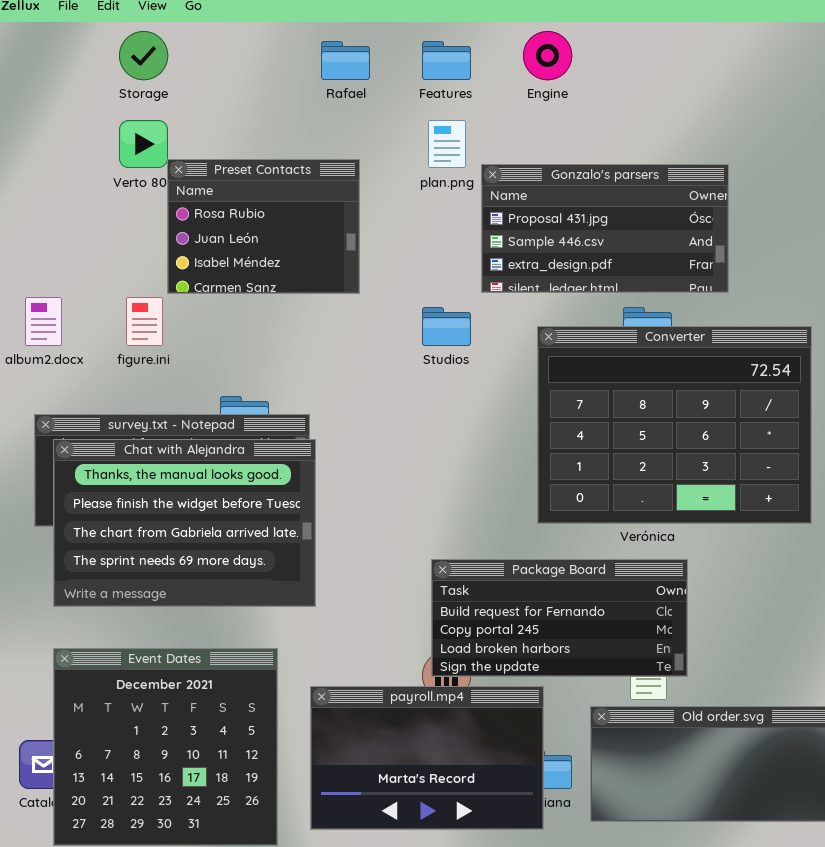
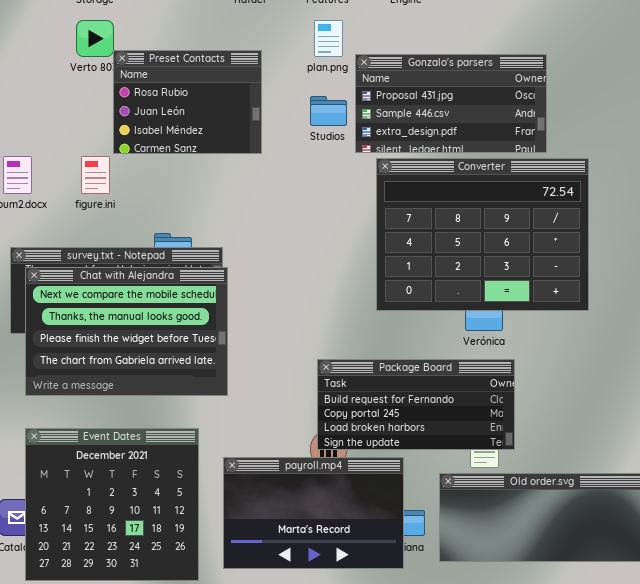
Studios: [422,307,471,346] -> [310,96,347,126], moved
Converter: [537,326,812,524] -> [376,158,589,311], moved
Chat with Alejandra: [53,439,316,607] -> [25,267,228,396], scrolled up 1 row

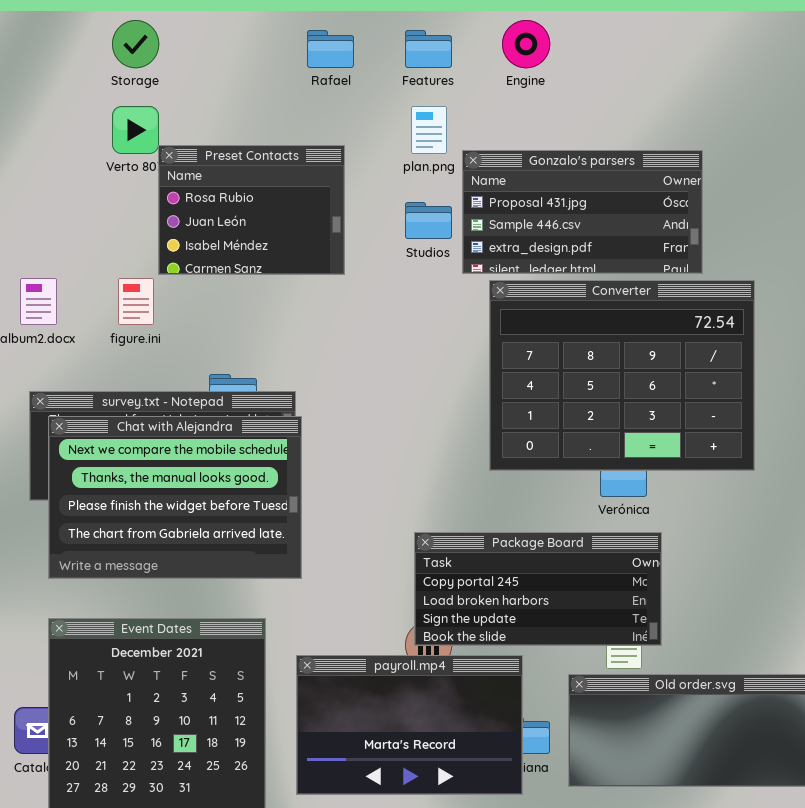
Package Board: [317,359,515,450] -> [414,532,662,646], scrolled down 1 row

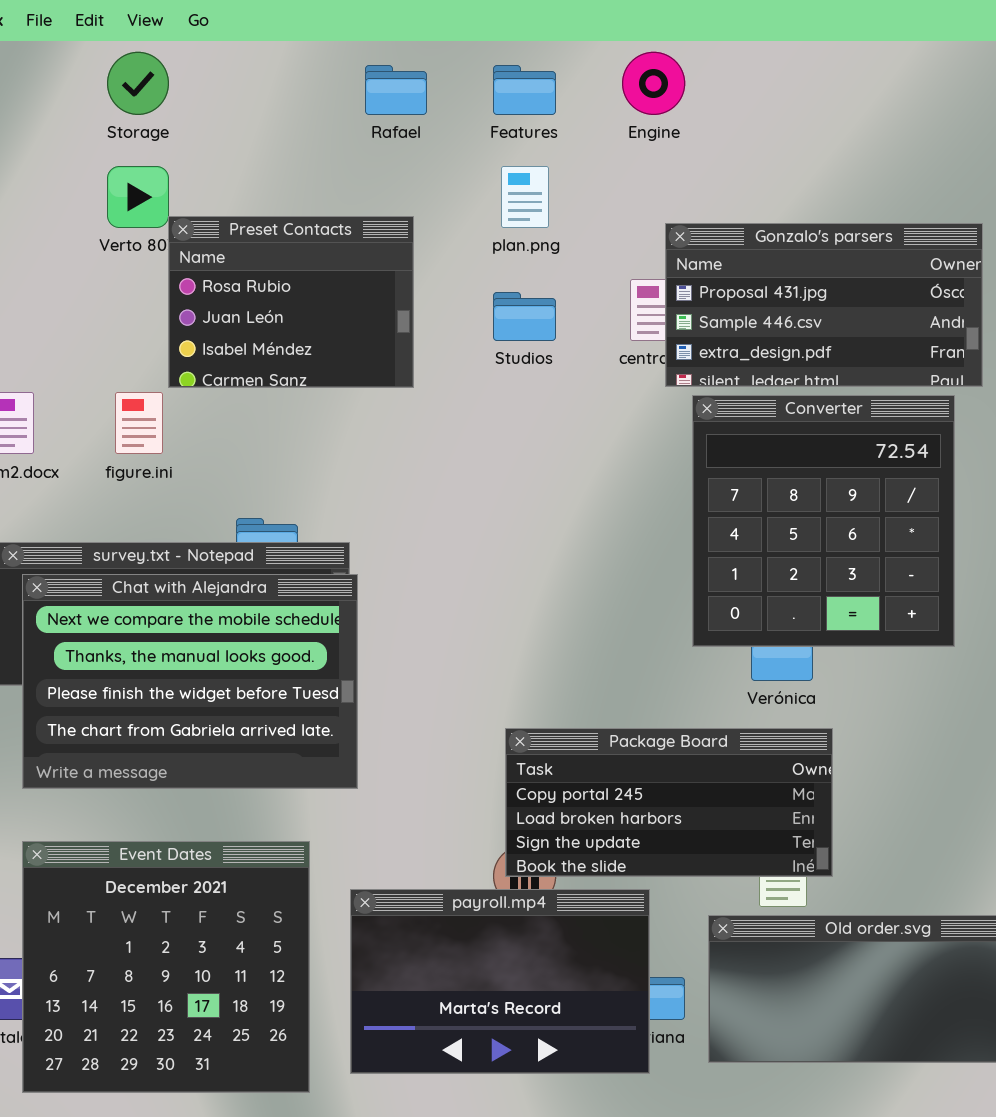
Gonzalo's parsers: [462,150,703,274] -> [665,223,983,387], moved
Converter: [489,280,755,471] -> [692,395,955,647], resized

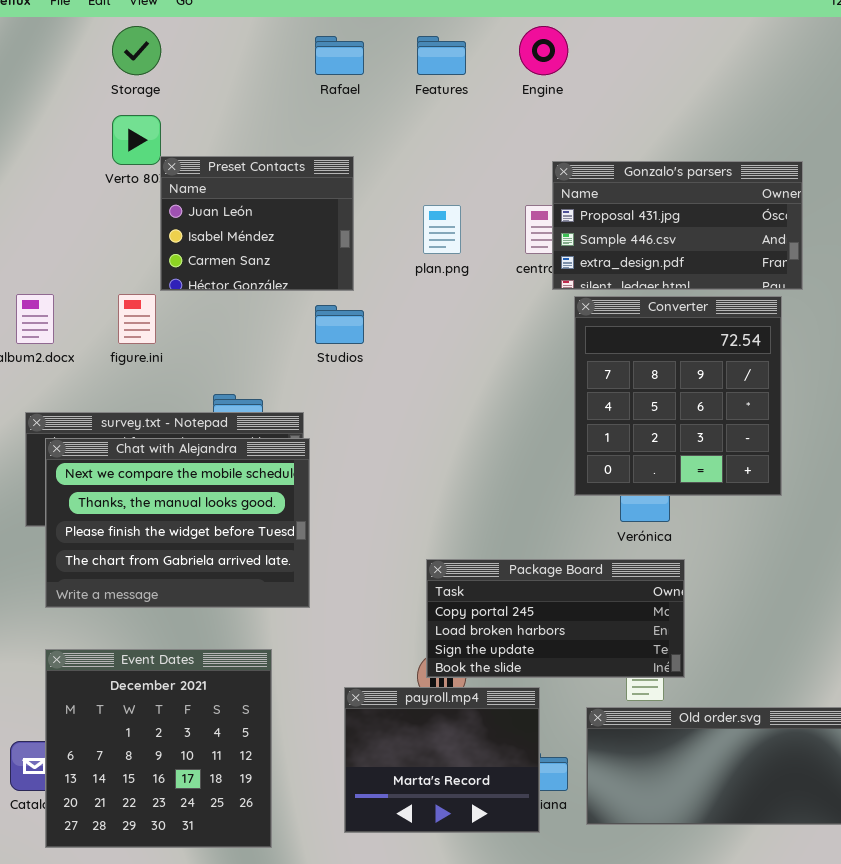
plan.png: [501,166,549,228] -> [423,205,461,254], moved
Preset Contacts: [168,216,414,388] -> [160,156,354,291], scrolled down 1 row
Studios: [493,292,556,341] -> [315,305,364,344], moved
payroll.mp4: [350,889,650,1074] -> [344,687,540,833], resized

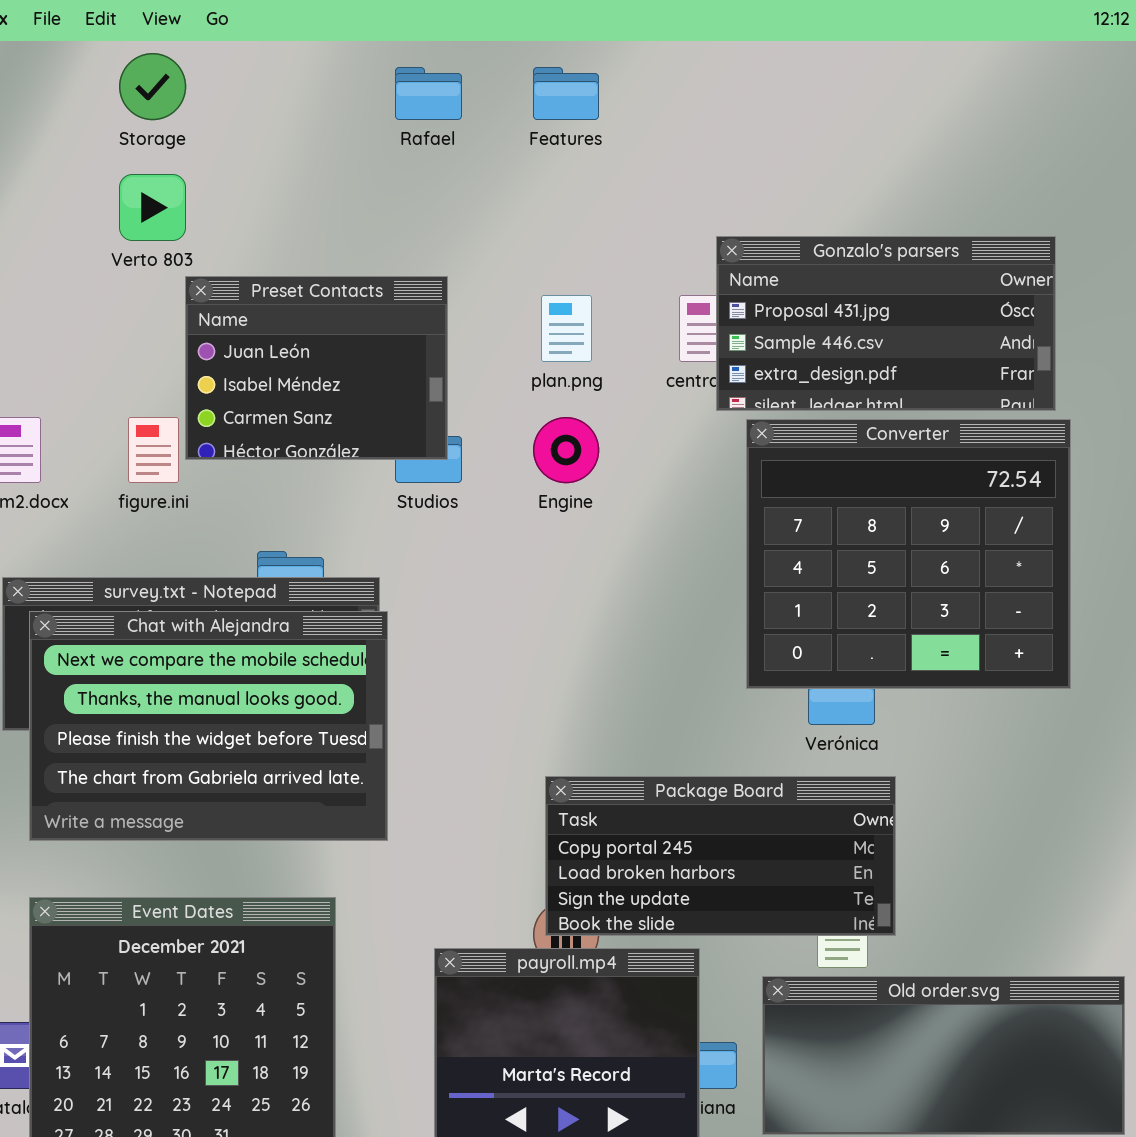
Engine: [519,26,568,75] -> [533,417,599,483], moved
Preset Contacts: [160,156,354,291] -> [185,276,448,460], moved
Converter: [574,296,782,496] -> [746,419,1071,689], resized

